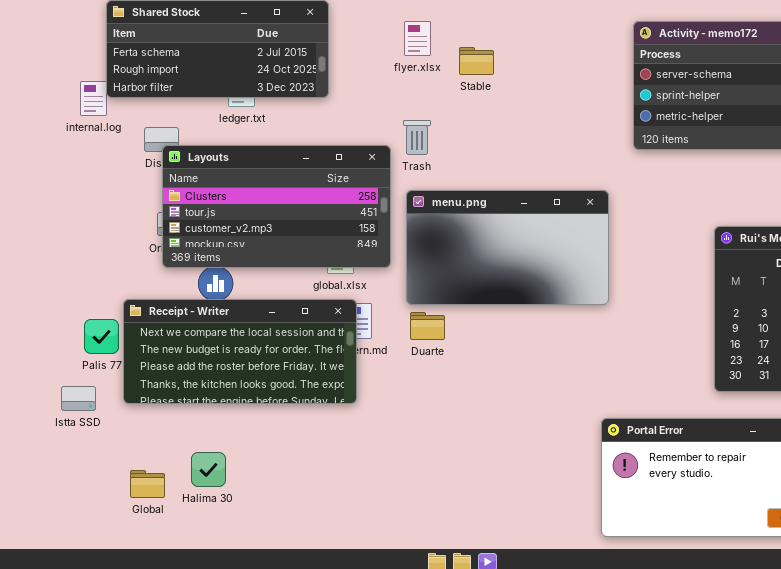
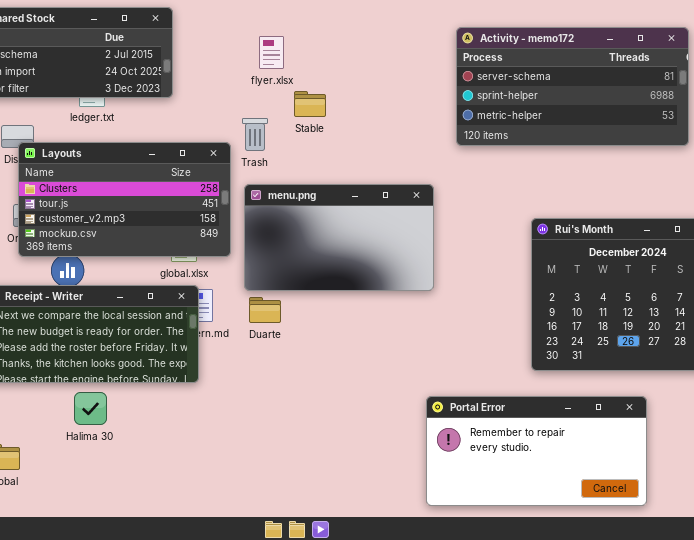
flyer.xlsx: [404,21,431,56] -> [259,36,284,69], moved
Stable: [459,47,494,75] -> [294,91,326,117], moved
Halima 30: [191,452,226,487] -> [74,392,107,425], moved

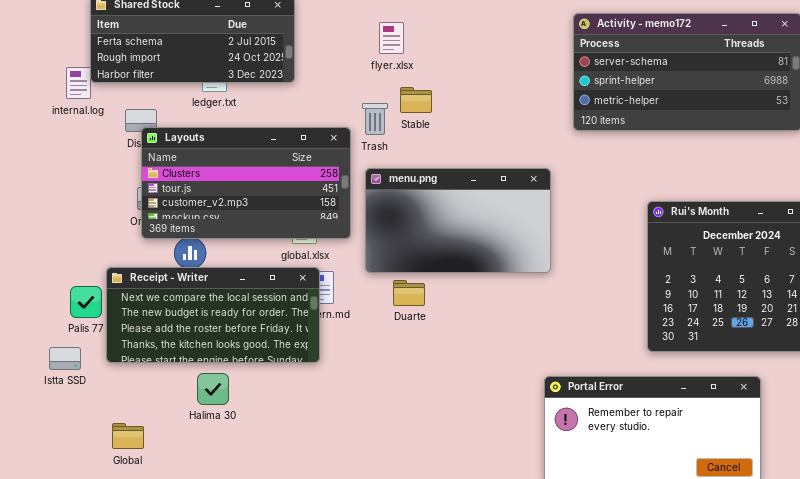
Stable: [294,91,326,117] -> [400,87,432,113], moved
Duarte: [249,297,281,323] -> [393,280,425,306], moved

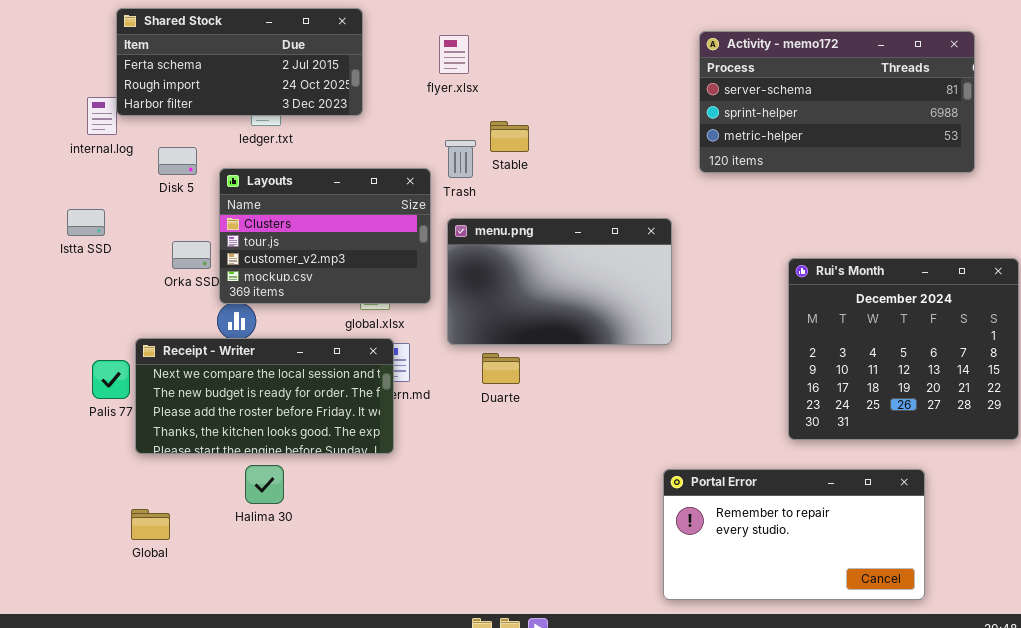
flyer.xlsx: [379,22,404,54] -> [439,35,469,74], moved
Layouts: [141,127,351,239] -> [219,168,431,304], resized
Istta SSD: [49,347,81,370] -> [67,209,105,236], moved
Global: [112,423,144,449] -> [131,509,170,540], moved

